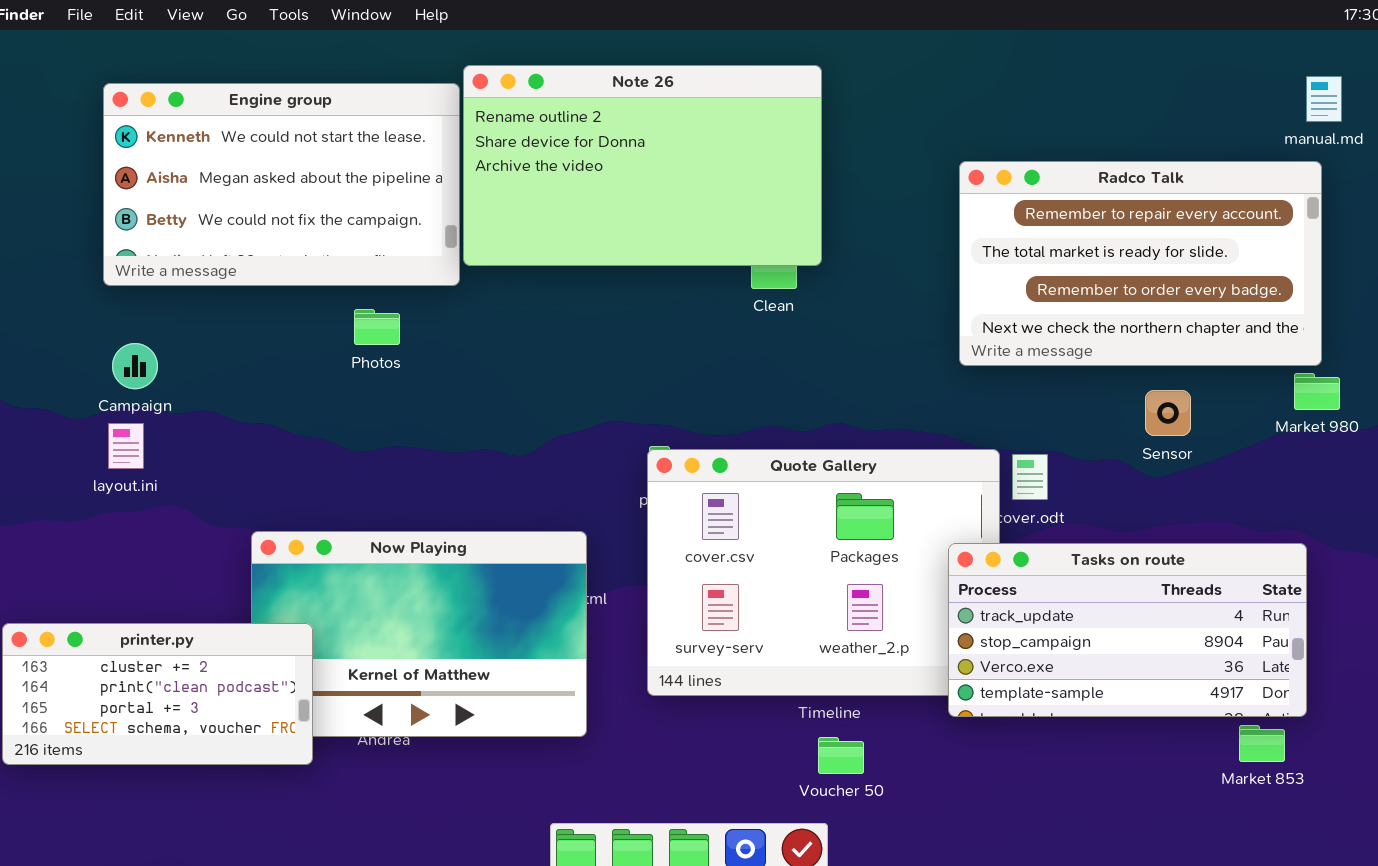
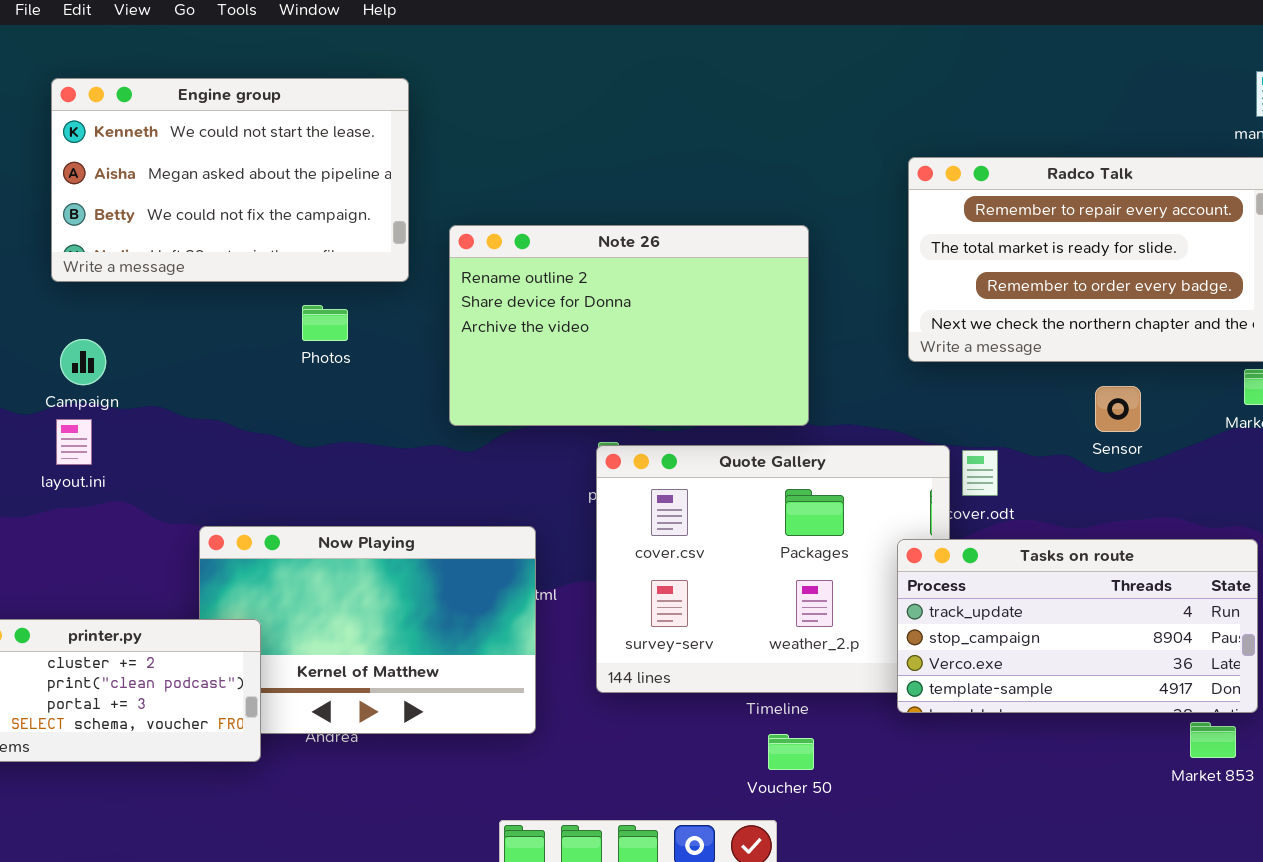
Note 26: [463,65,822,266] -> [449,225,809,426], moved

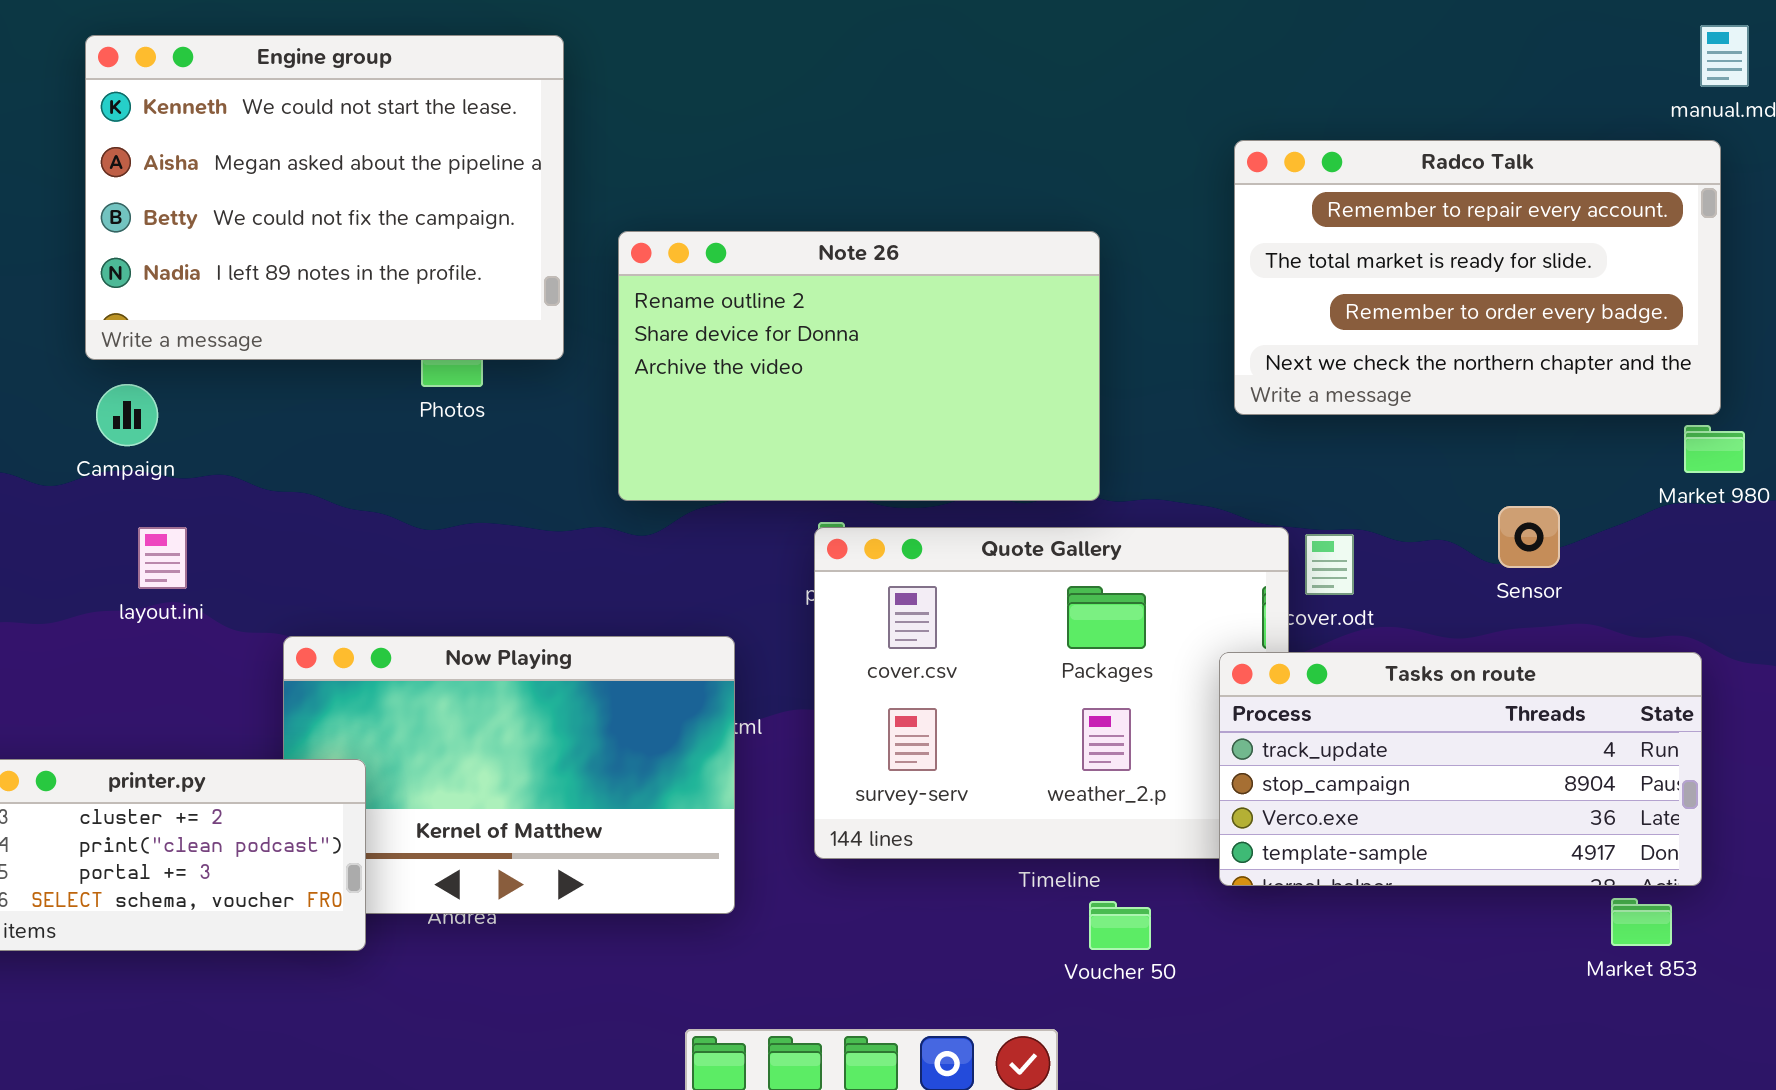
Engine group: [51,78,409,282] -> [85,35,564,360], resized
Sensor: [1095,386,1141,432] -> [1498,506,1560,568], moved
layout.ini: [56,419,92,465] -> [138,527,187,589], moved
Voucher 50: [768,734,814,770] -> [1089,901,1151,950], moved

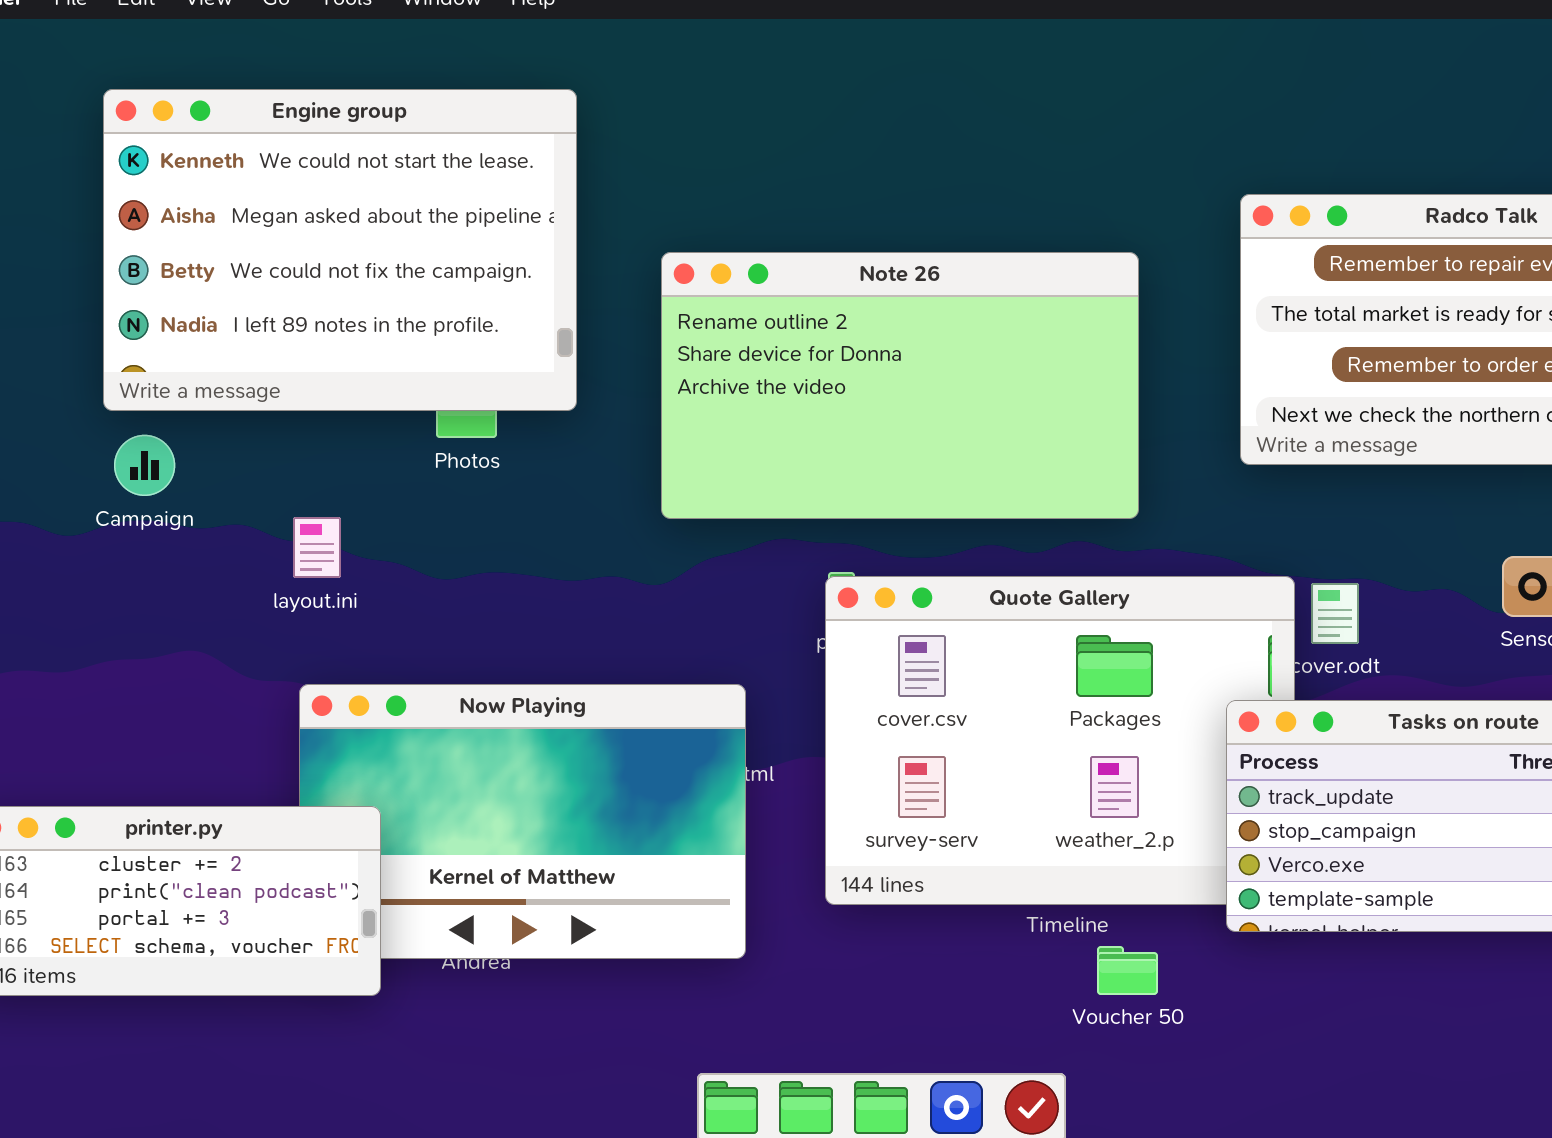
Note 26: [618,231,1100,501] -> [661,252,1139,519], moved
layout.ini: [138,527,187,589] -> [293,517,341,578], moved

